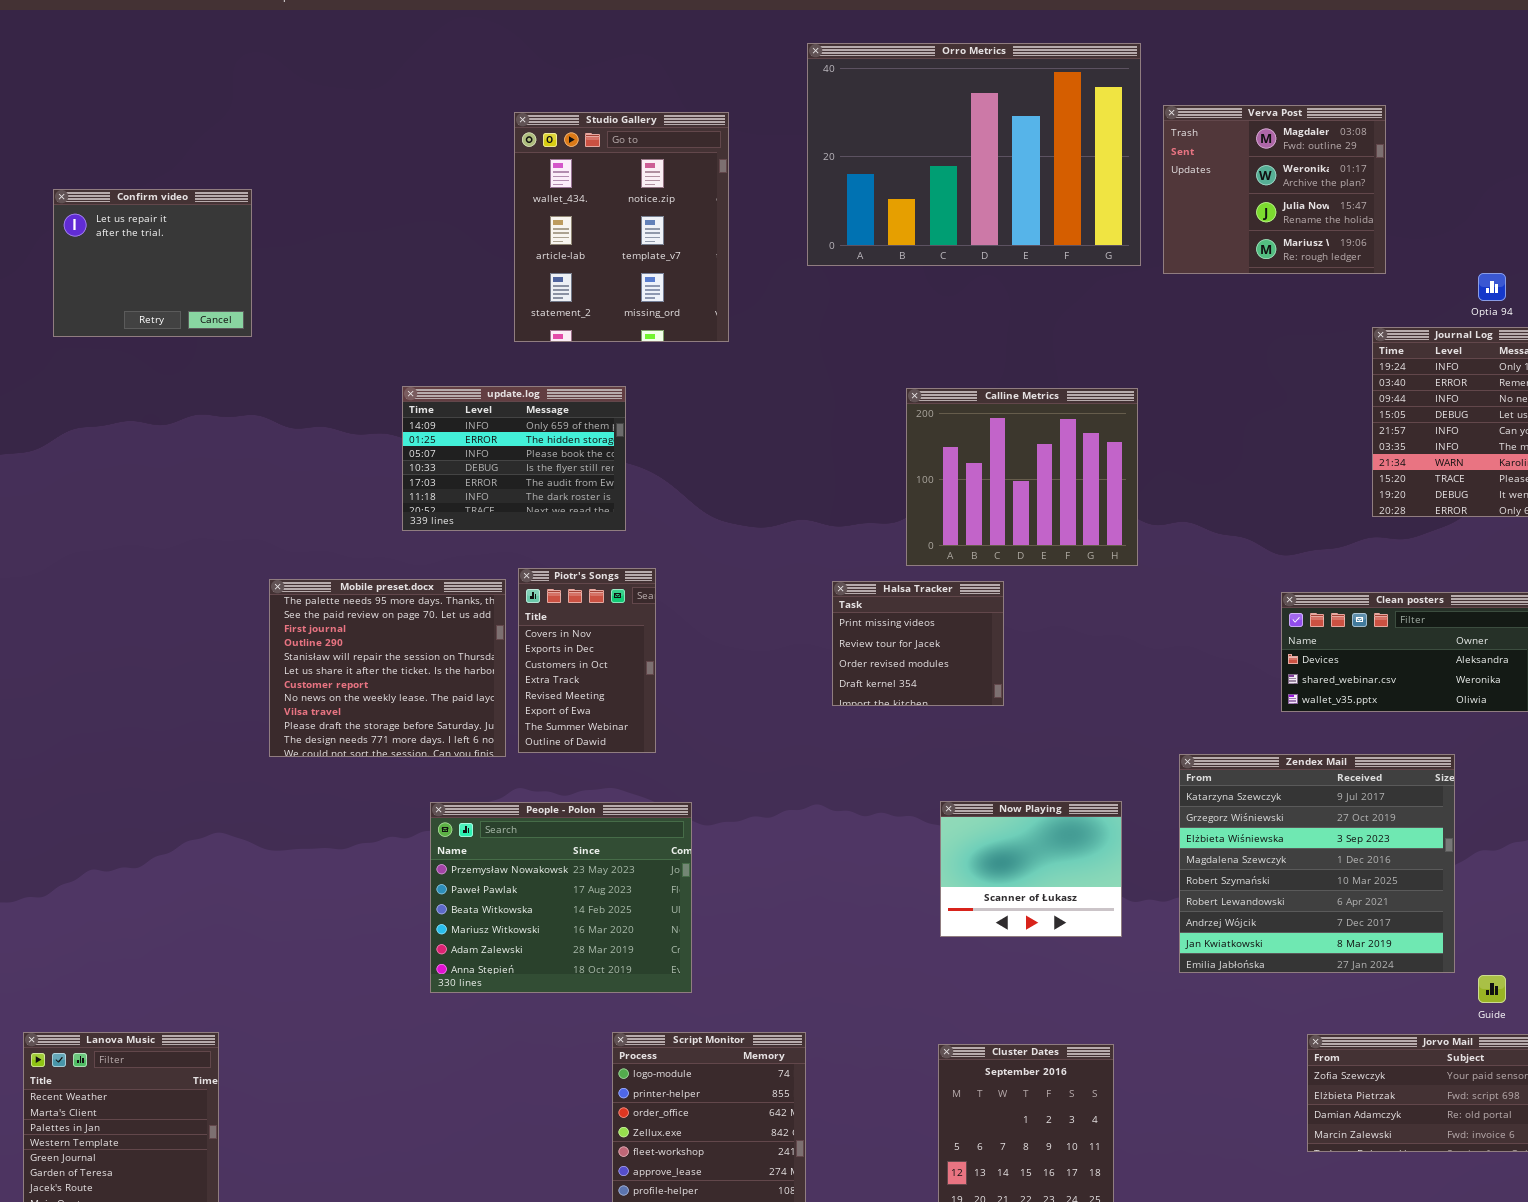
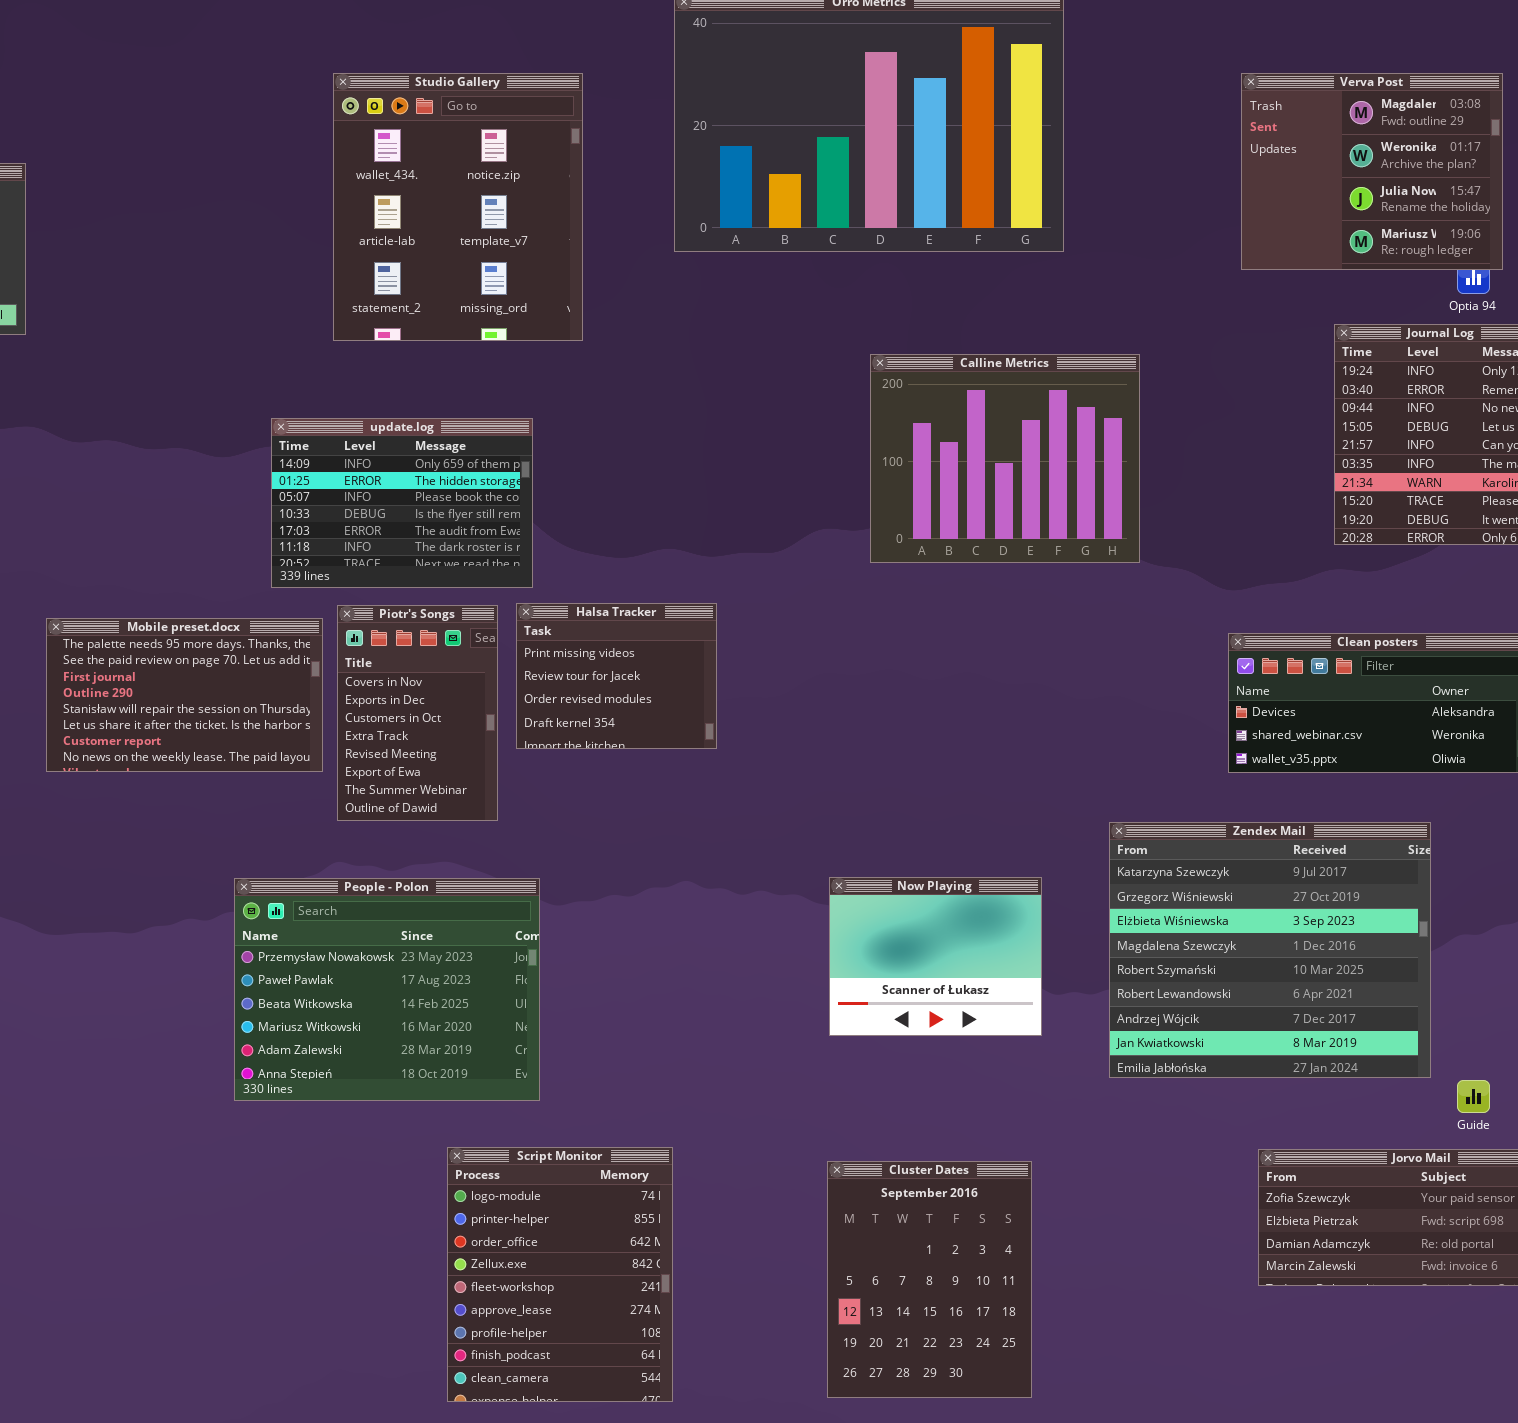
Verva Post: [1163,105,1386,274] -> [1241,73,1503,270], moved
update.log: [402,386,626,531] -> [271,418,533,588], moved
Calline Metrics: [906,388,1138,566] -> [870,354,1140,563], moved
Mobile preset.docx: [269,579,506,757] -> [46,618,323,772], resized
Halsa Tracker: [832,581,1004,706] -> [516,603,717,749], moved

